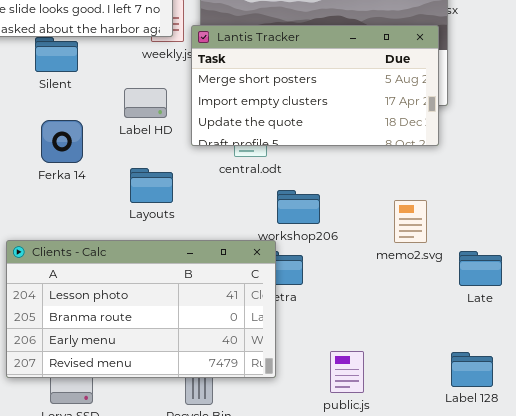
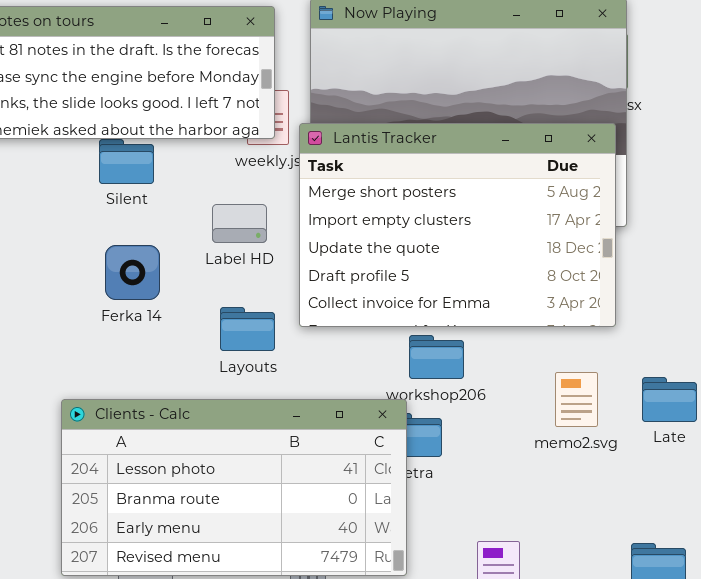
Lantis Tracker: [191,25,439,146] -> [299,123,616,327], resized
memo2.svg: [394,200,427,243] -> [555,372,598,427], moved
Late: [459,251,502,286] -> [642,377,697,422], moved

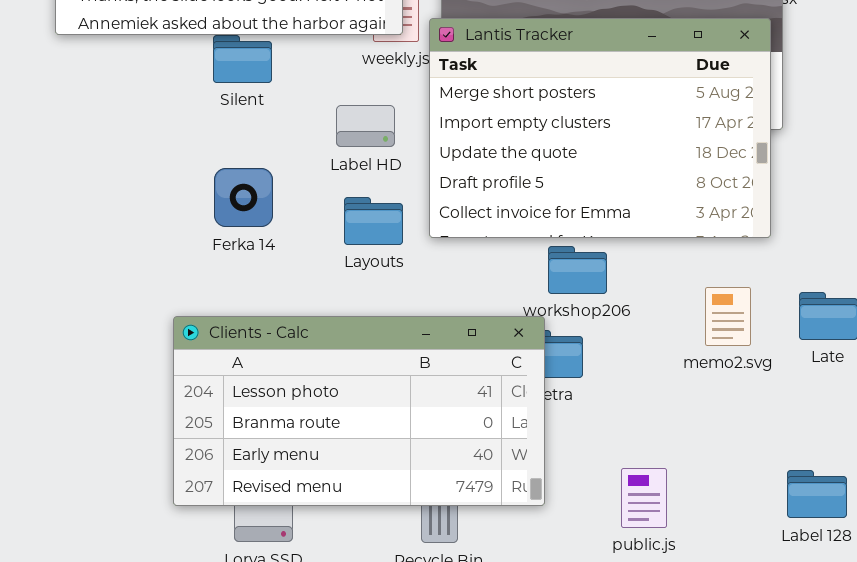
Ferka 14: [105,245,160,300] -> [214,168,273,227], moved
Layouts: [220,307,275,351] -> [344,197,403,245], moved

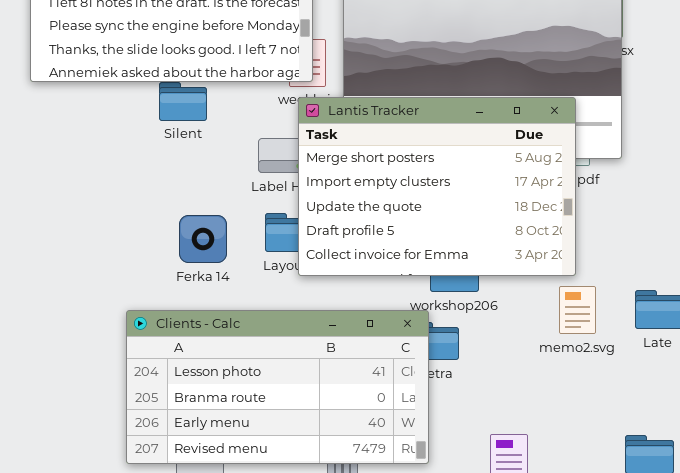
Lantis Tracker: [429,18,771,238] -> [298,97,576,276], moved
Ferka 14: [214,168,273,227] -> [179,215,227,263], moved

